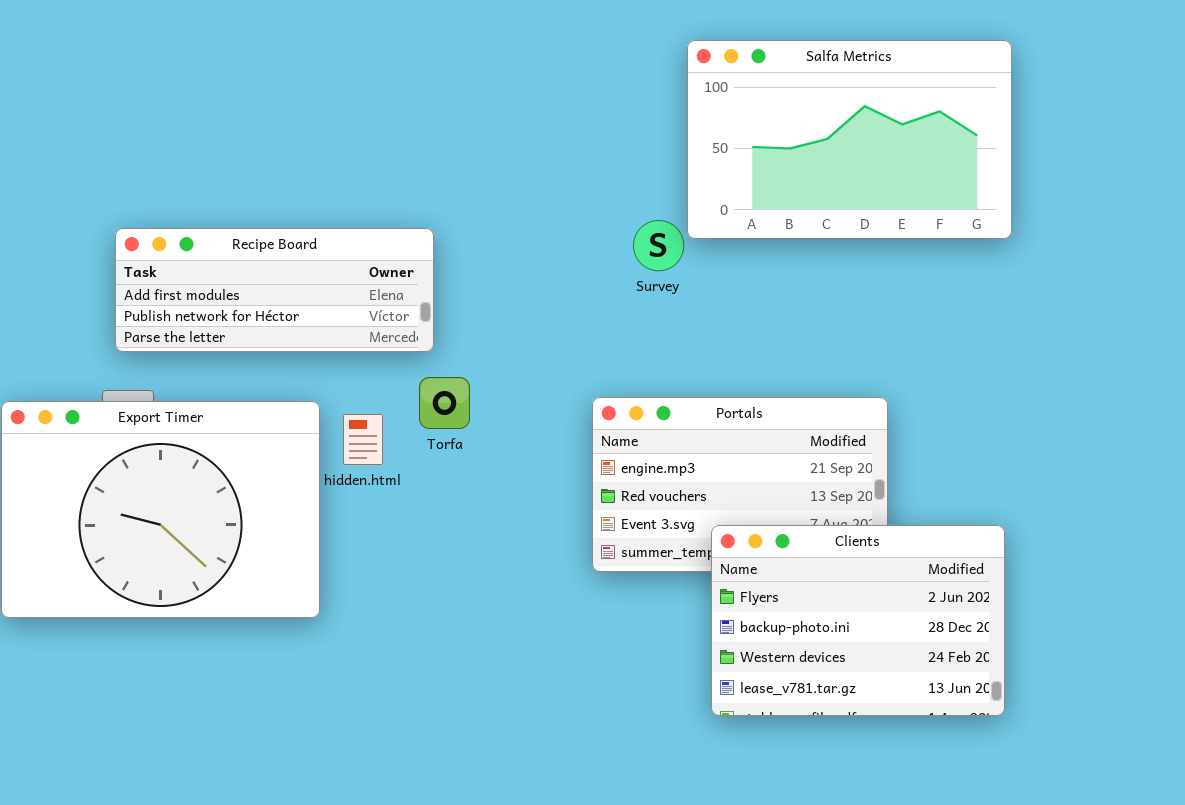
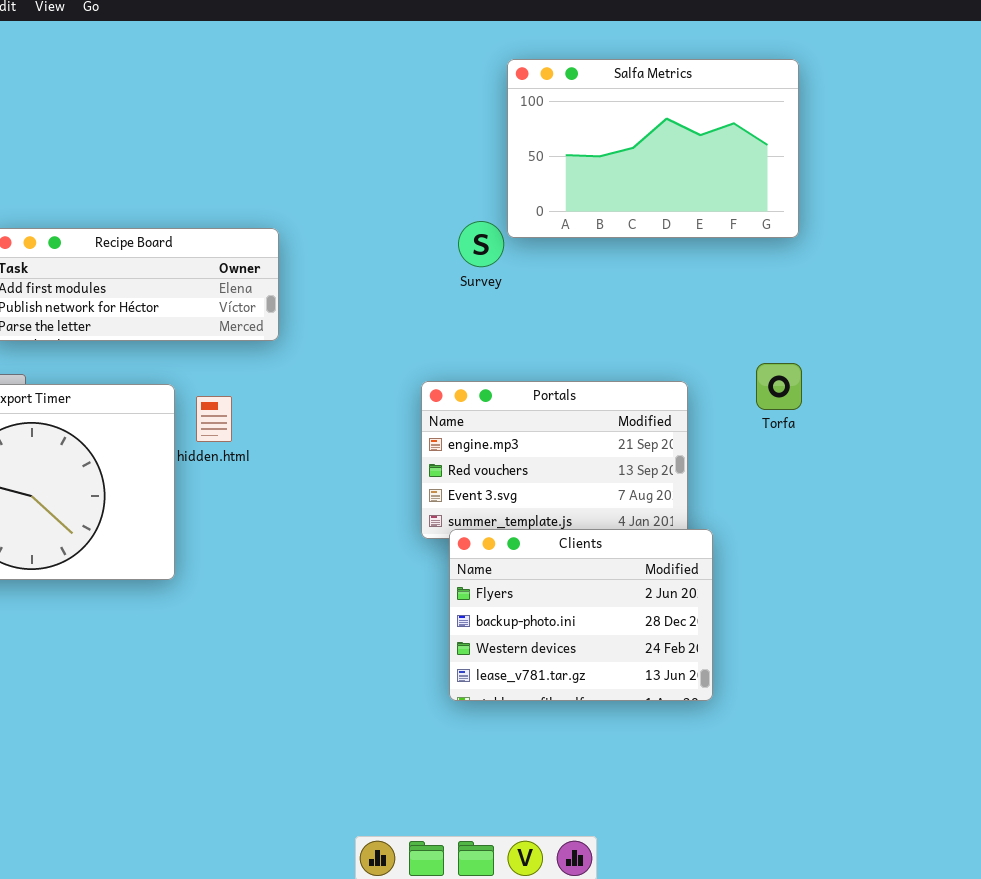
Torfa: [419,377,470,429] -> [756,363,802,410], moved
Clients: [711,525,1005,716] -> [449,529,713,701], moved

